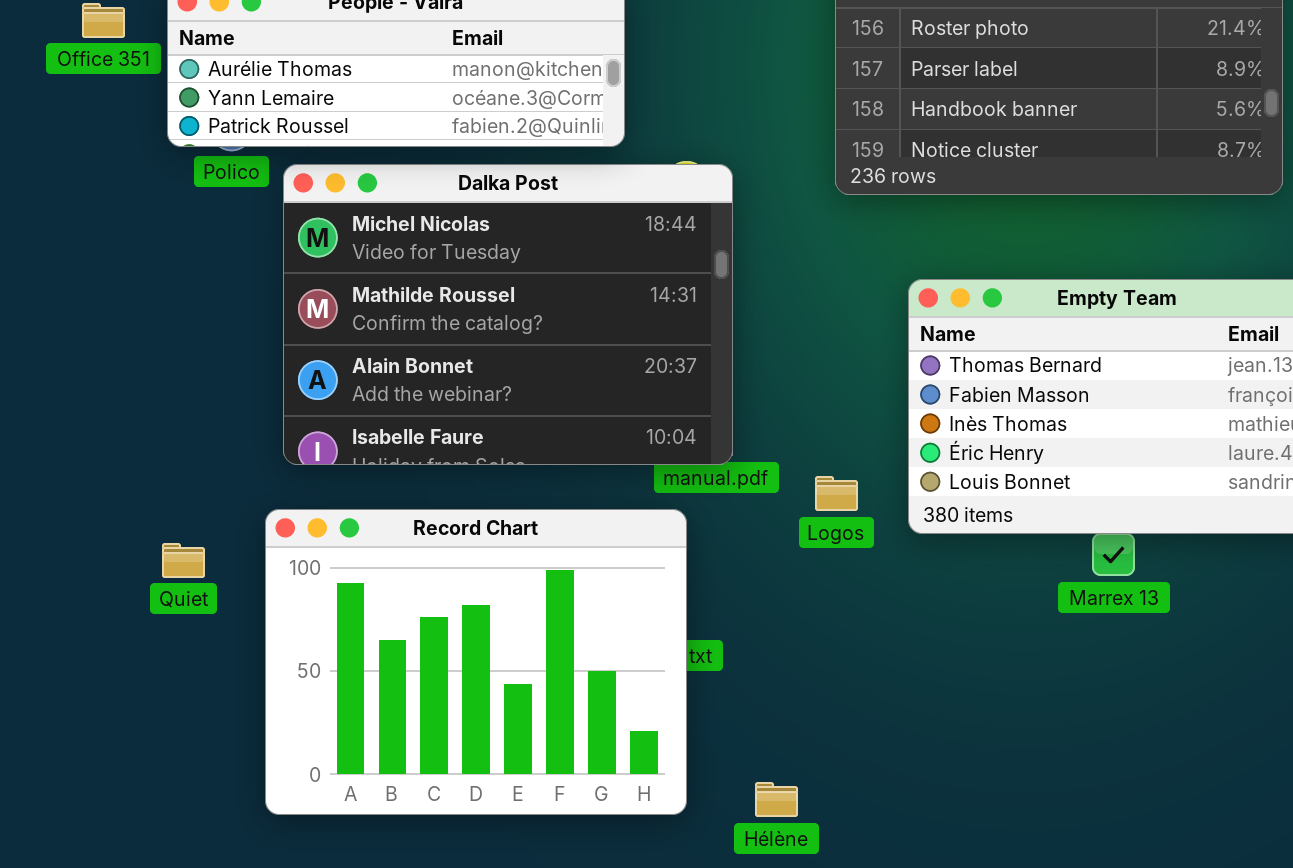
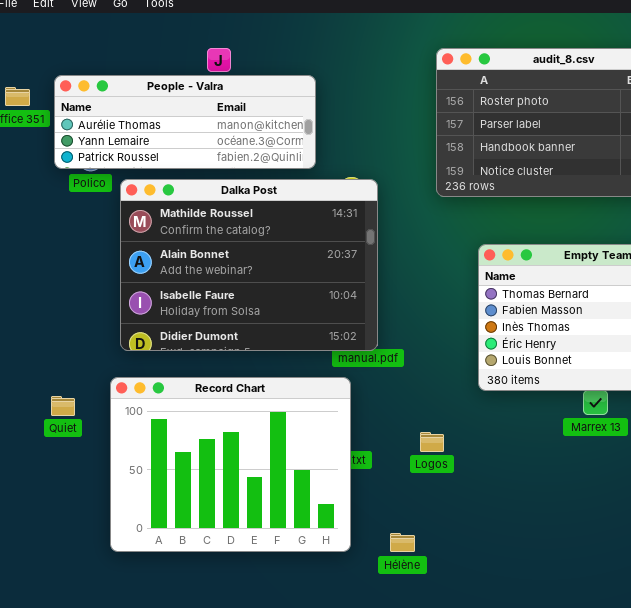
Dalka Post: [283,164,733,465] -> [120,179,378,351], scrolled down 1 row
Logos: [815,476,858,511] -> [420,432,444,452], moved

